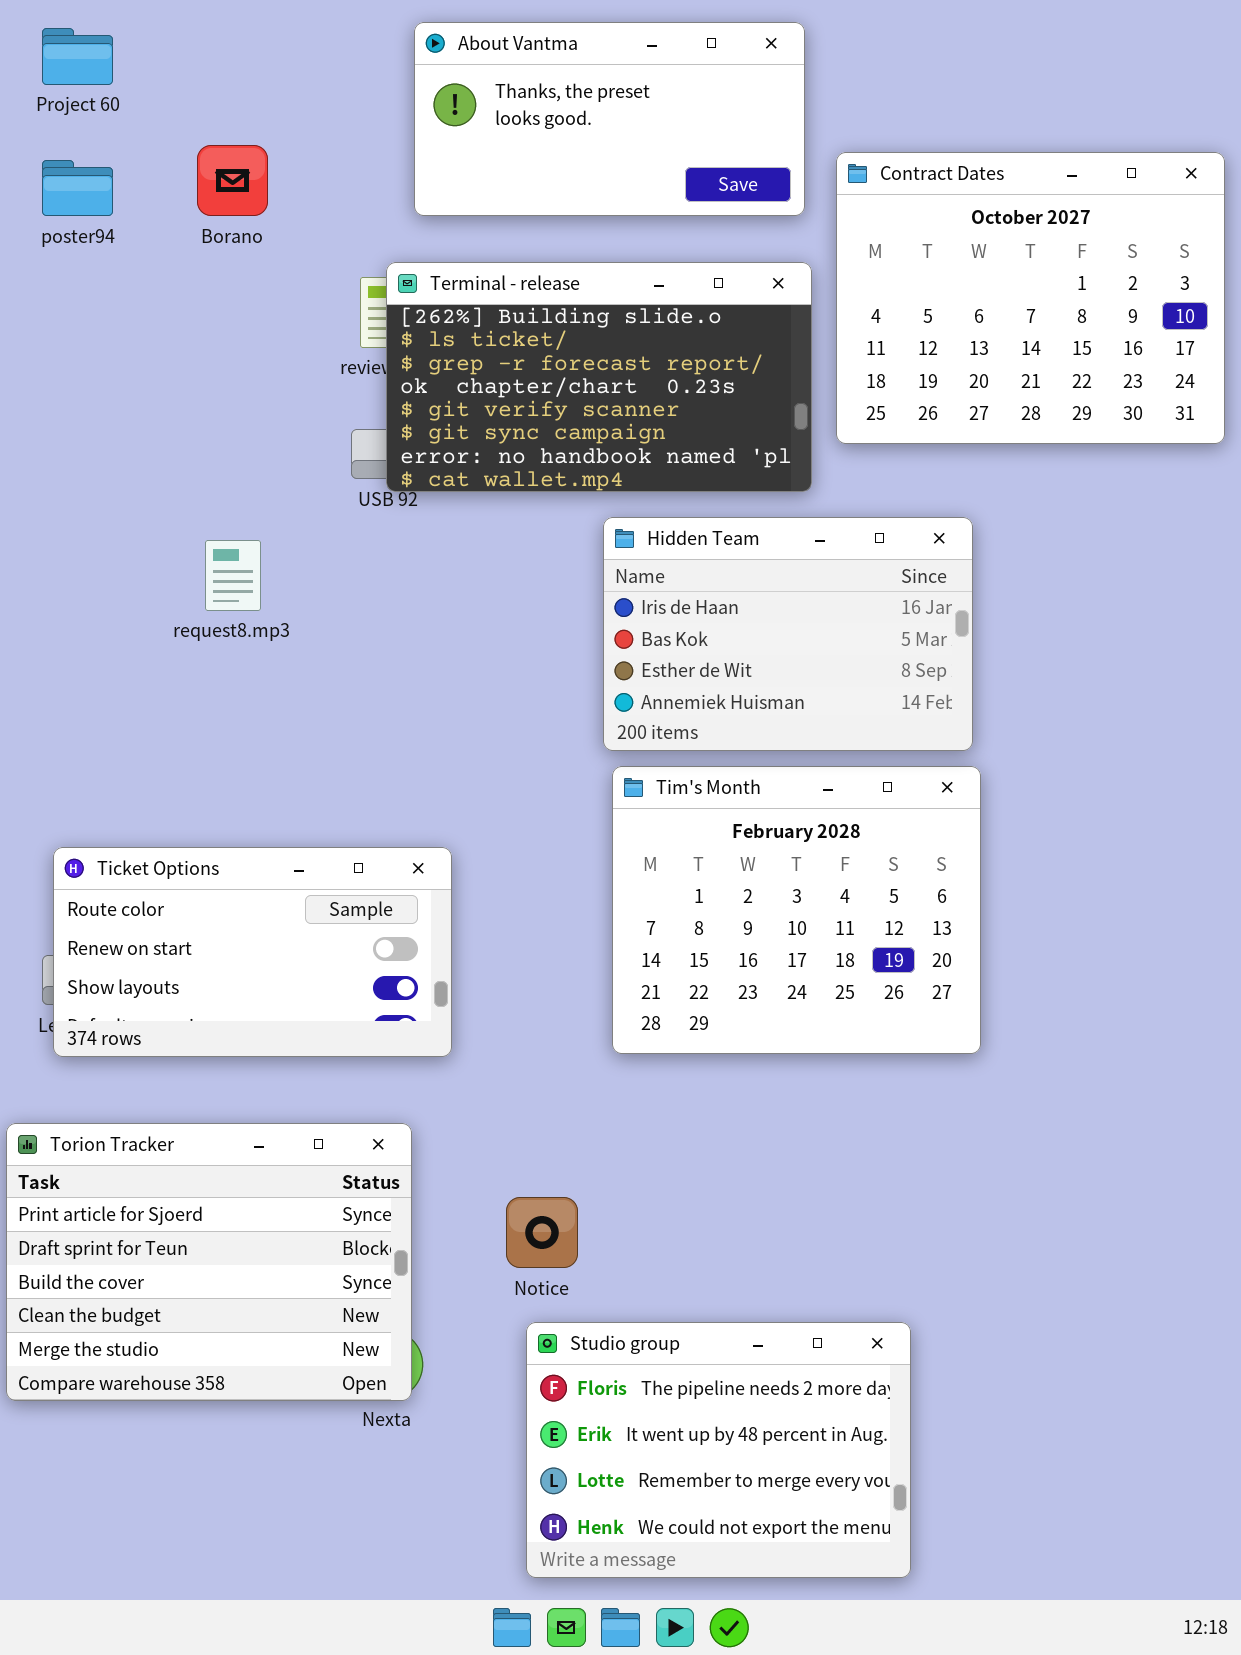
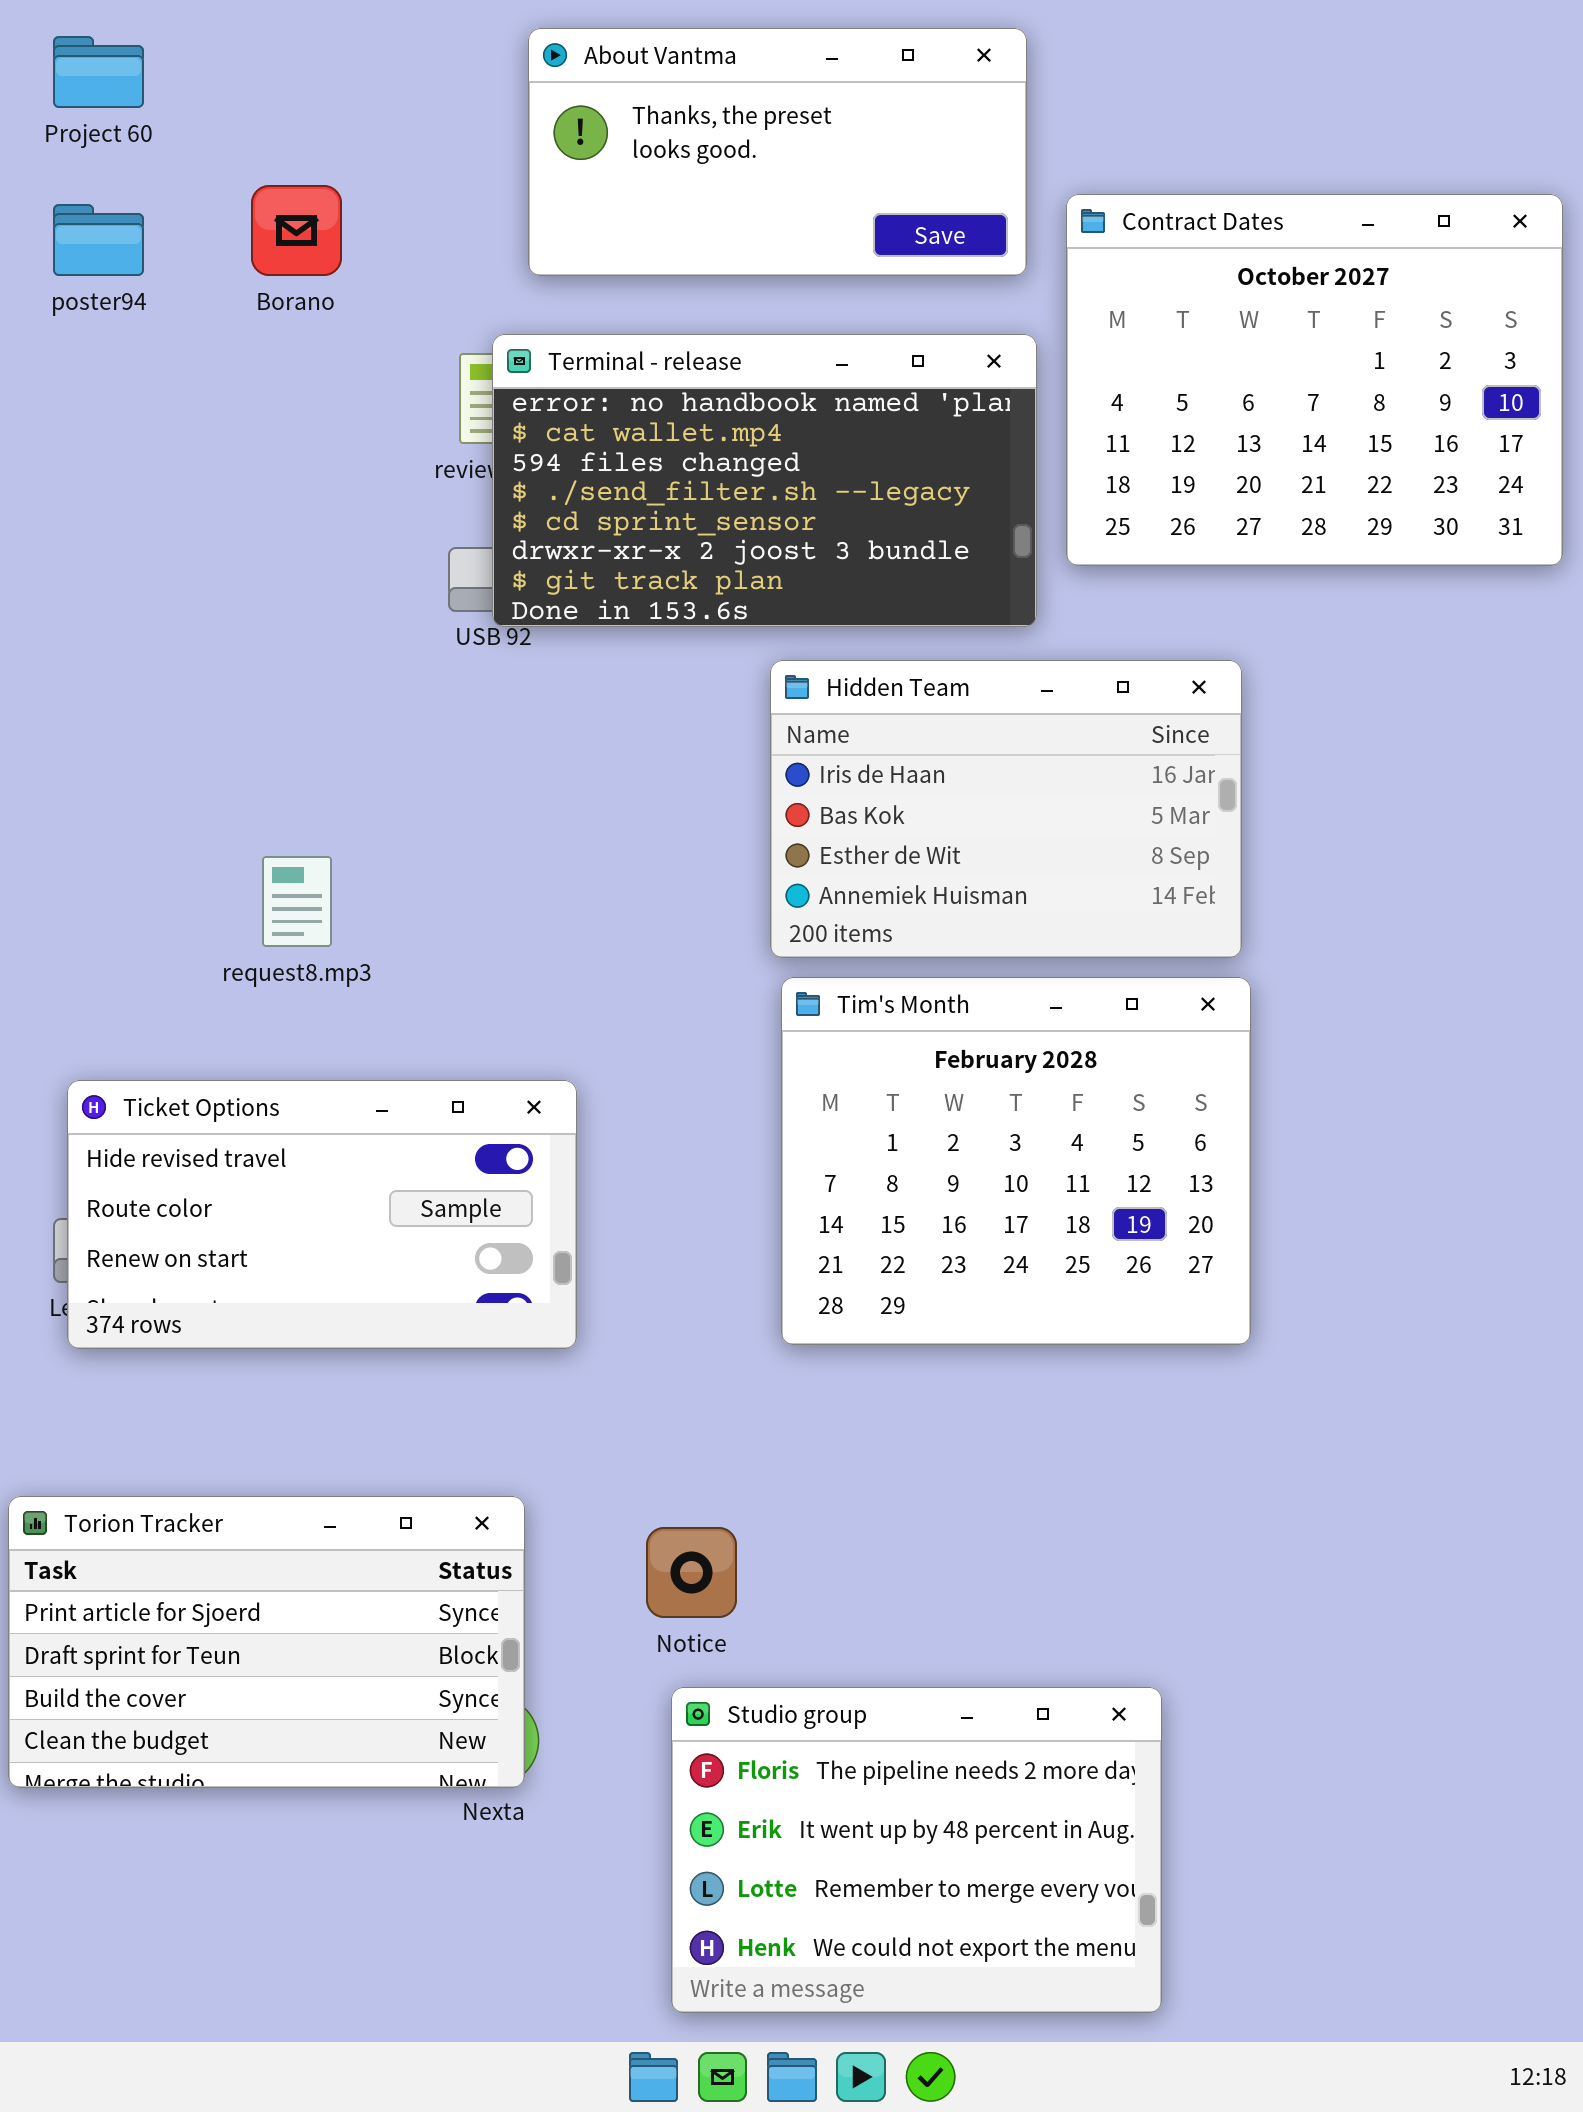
Terminal - release: [386,262,812,492] -> [492,334,1037,627], scrolled down 6 rows
request8.mp3: [205,540,261,611] -> [262,856,332,947], moved
Ticket Options: [53,847,452,1057] -> [67,1080,577,1349], scrolled up 1 row
Torion Tracker: [6,1123,412,1401] -> [8,1496,525,1788], resized

